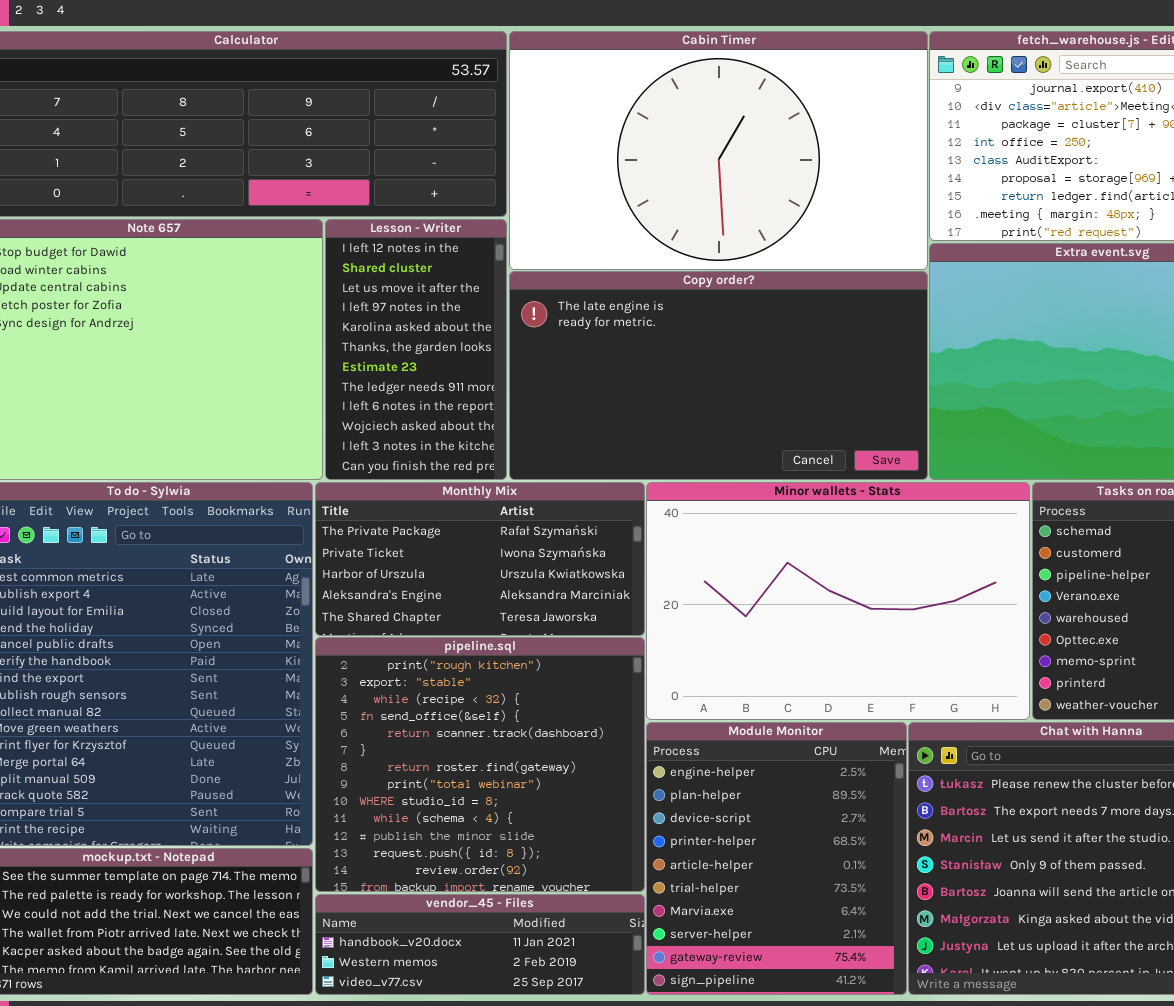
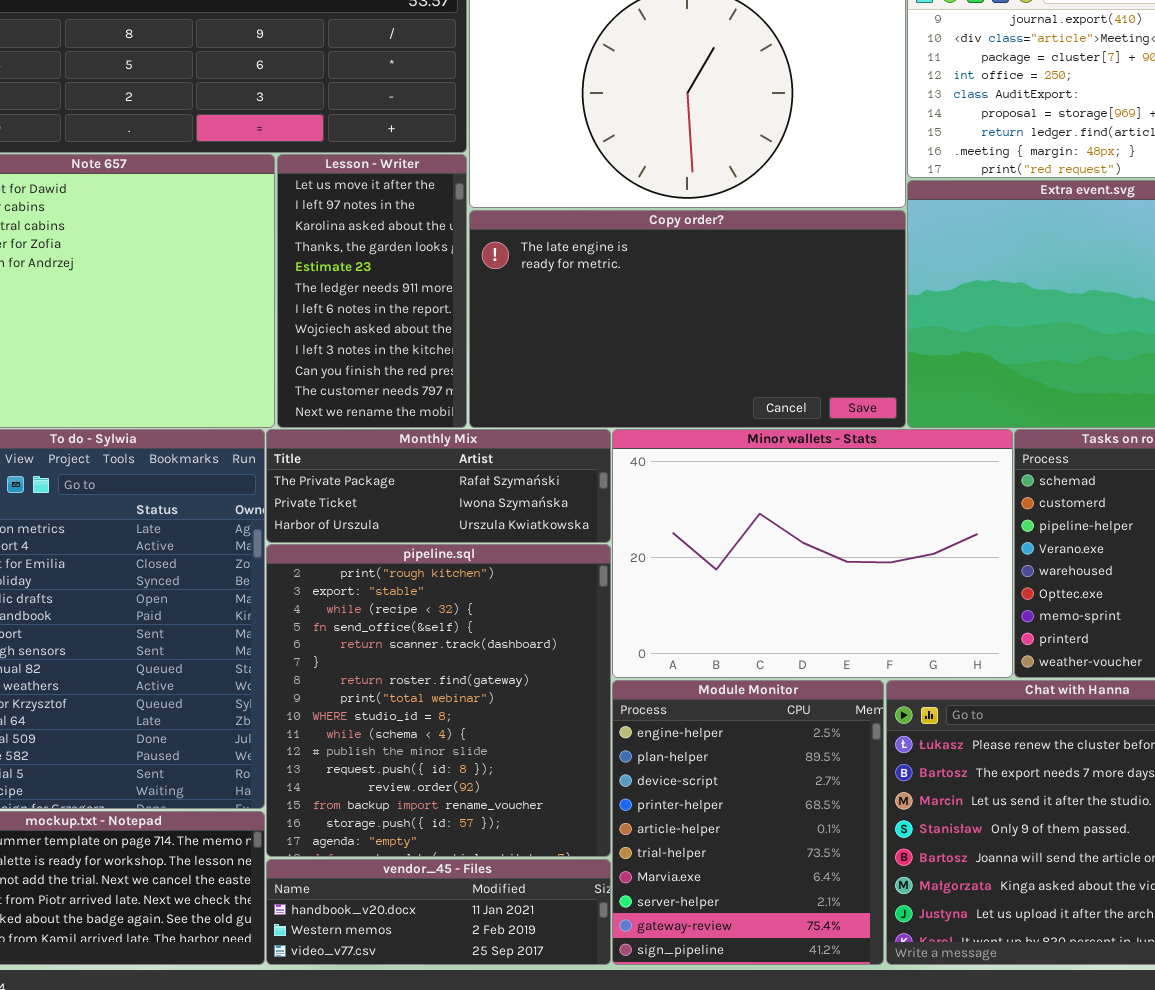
Lesson - Writer: [325,219,507,480] -> [277,154,467,428], scrolled down 2 rows
Monthly Mix: [315,482,645,636] -> [266,429,611,543], resized
pipeline.sql: [315,637,645,892] -> [266,544,611,857], resized

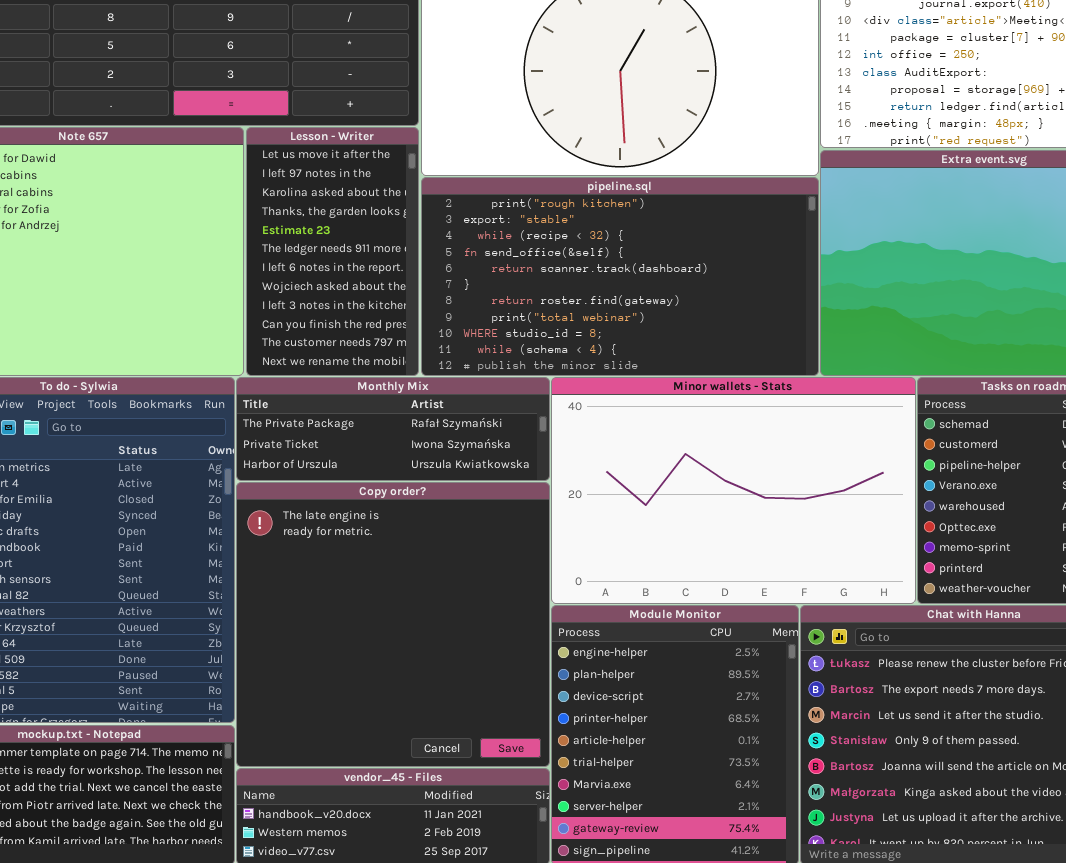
Copy order?: [469,210,906,428] -> [236,482,550,767], moved, resized
pipeline.sql: [266,544,611,857] -> [421,177,819,376], moved, resized

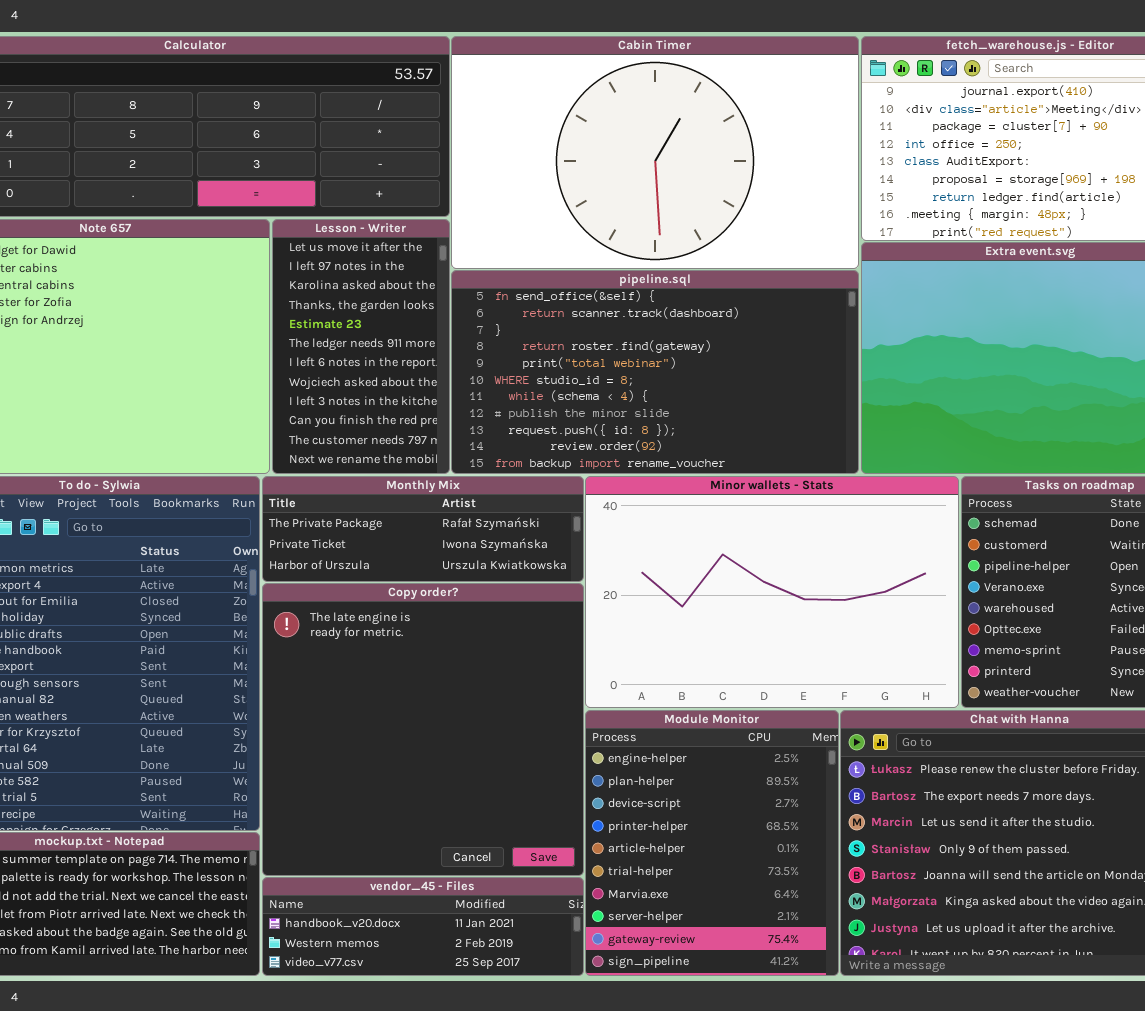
pipeline.sql: [421,177,819,376] -> [451,270,859,474], scrolled down 3 rows

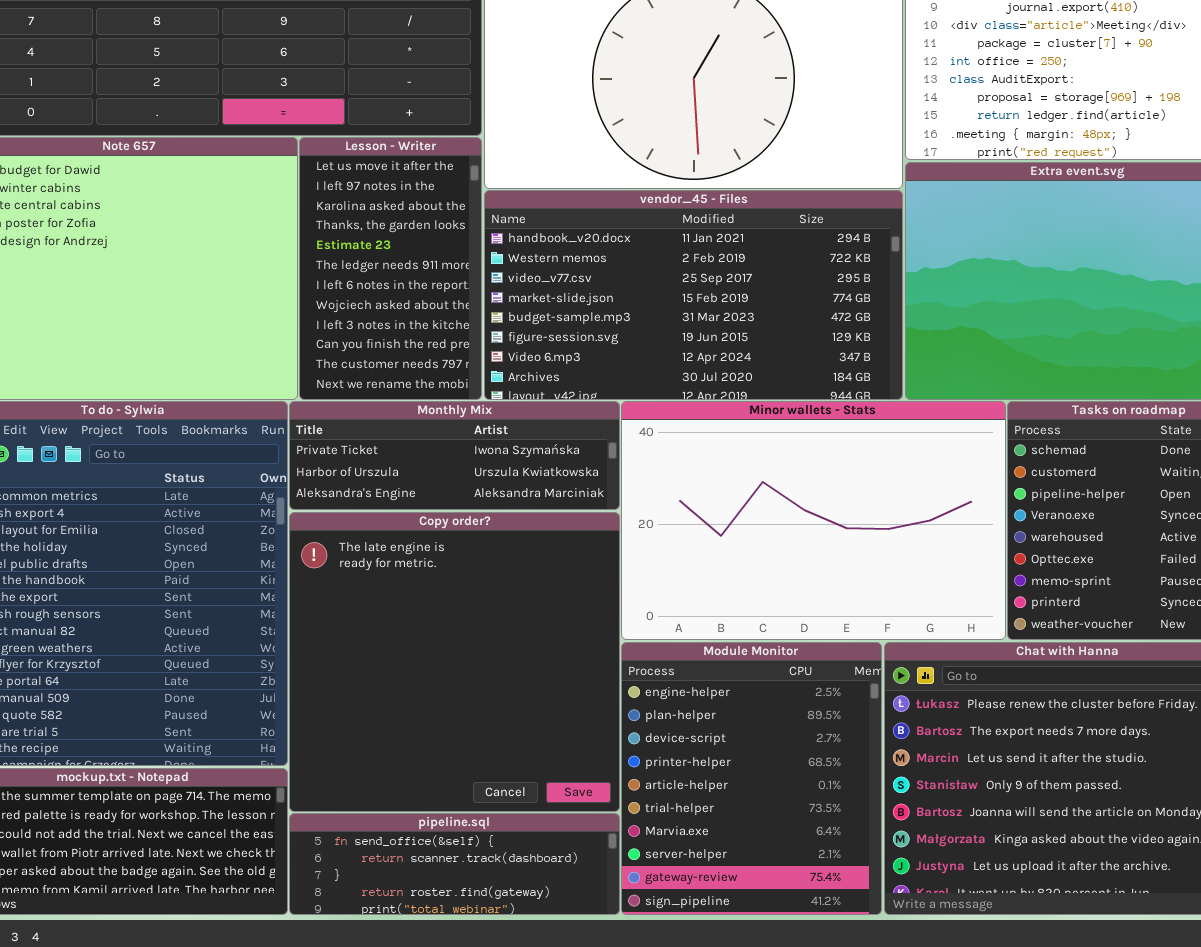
pipeline.sql: [451,270,859,474] -> [289,813,620,915], moved, resized
Monthly Mix: [262,476,584,582] -> [289,401,620,510], scrolled down 1 row
vendor_45 - Files: [262,877,584,976] -> [484,190,903,400], moved, resized

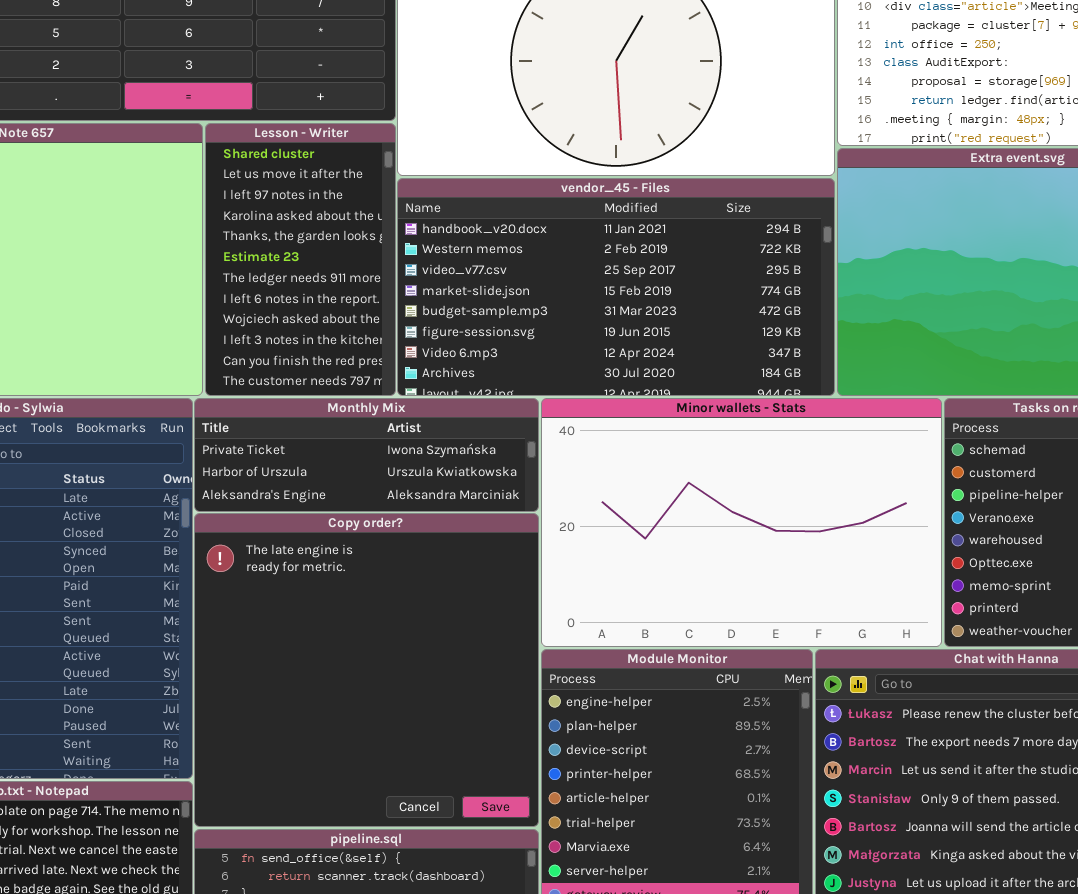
Lesson - Writer: [299,137,482,400] -> [205,123,396,396], scrolled up 1 row

